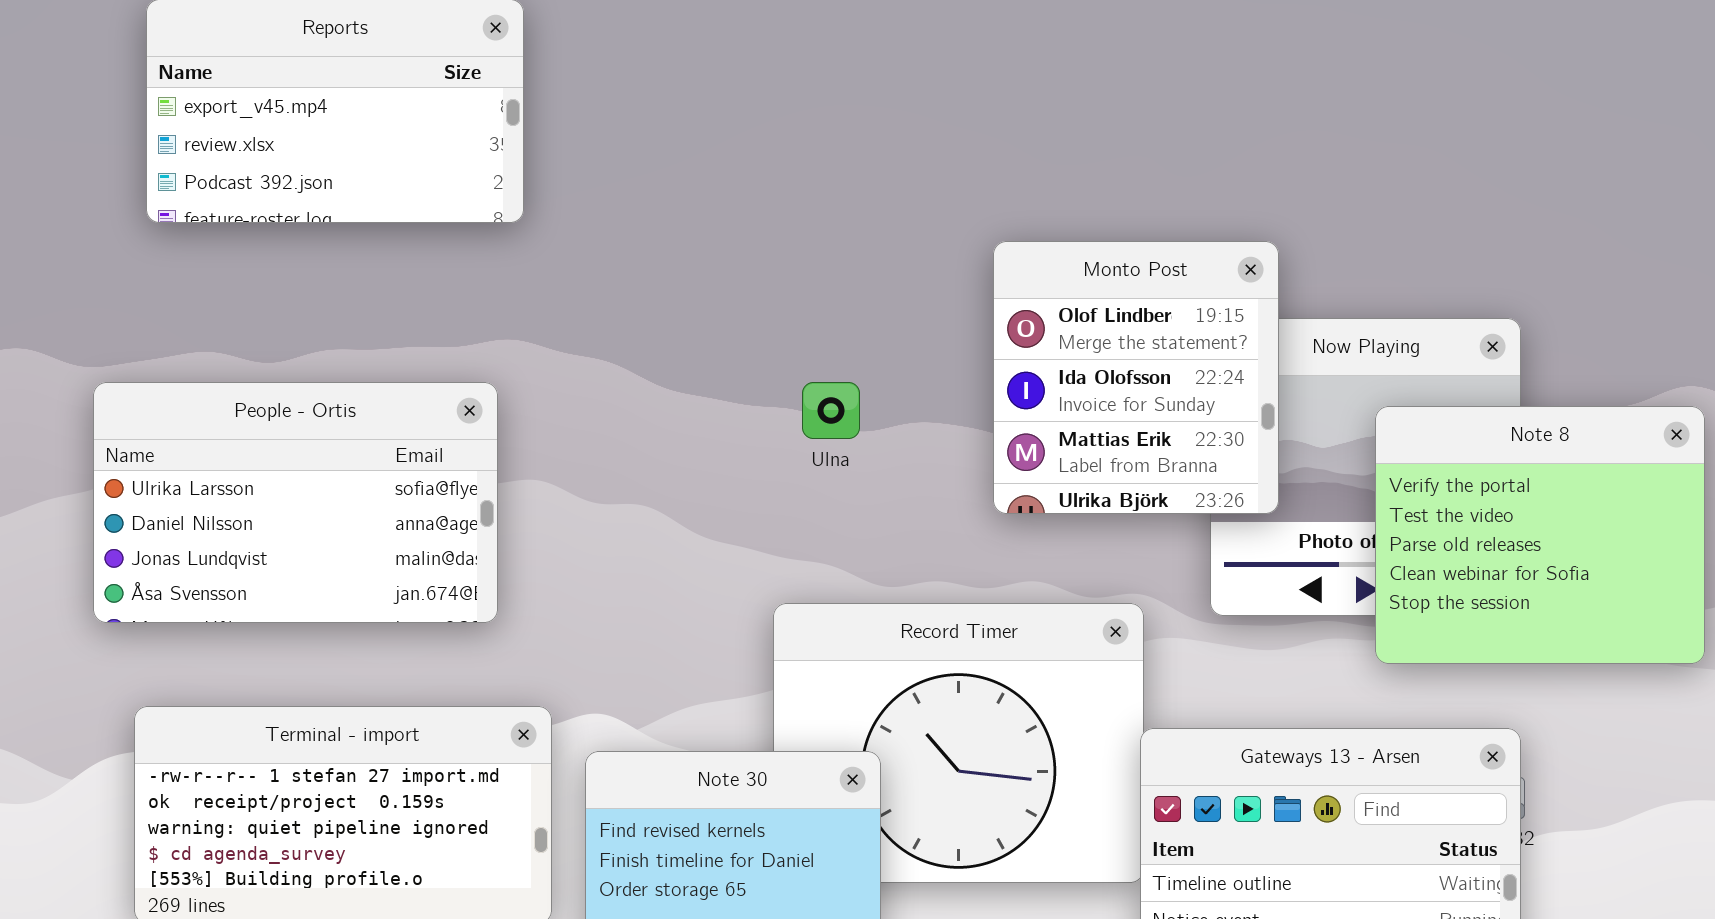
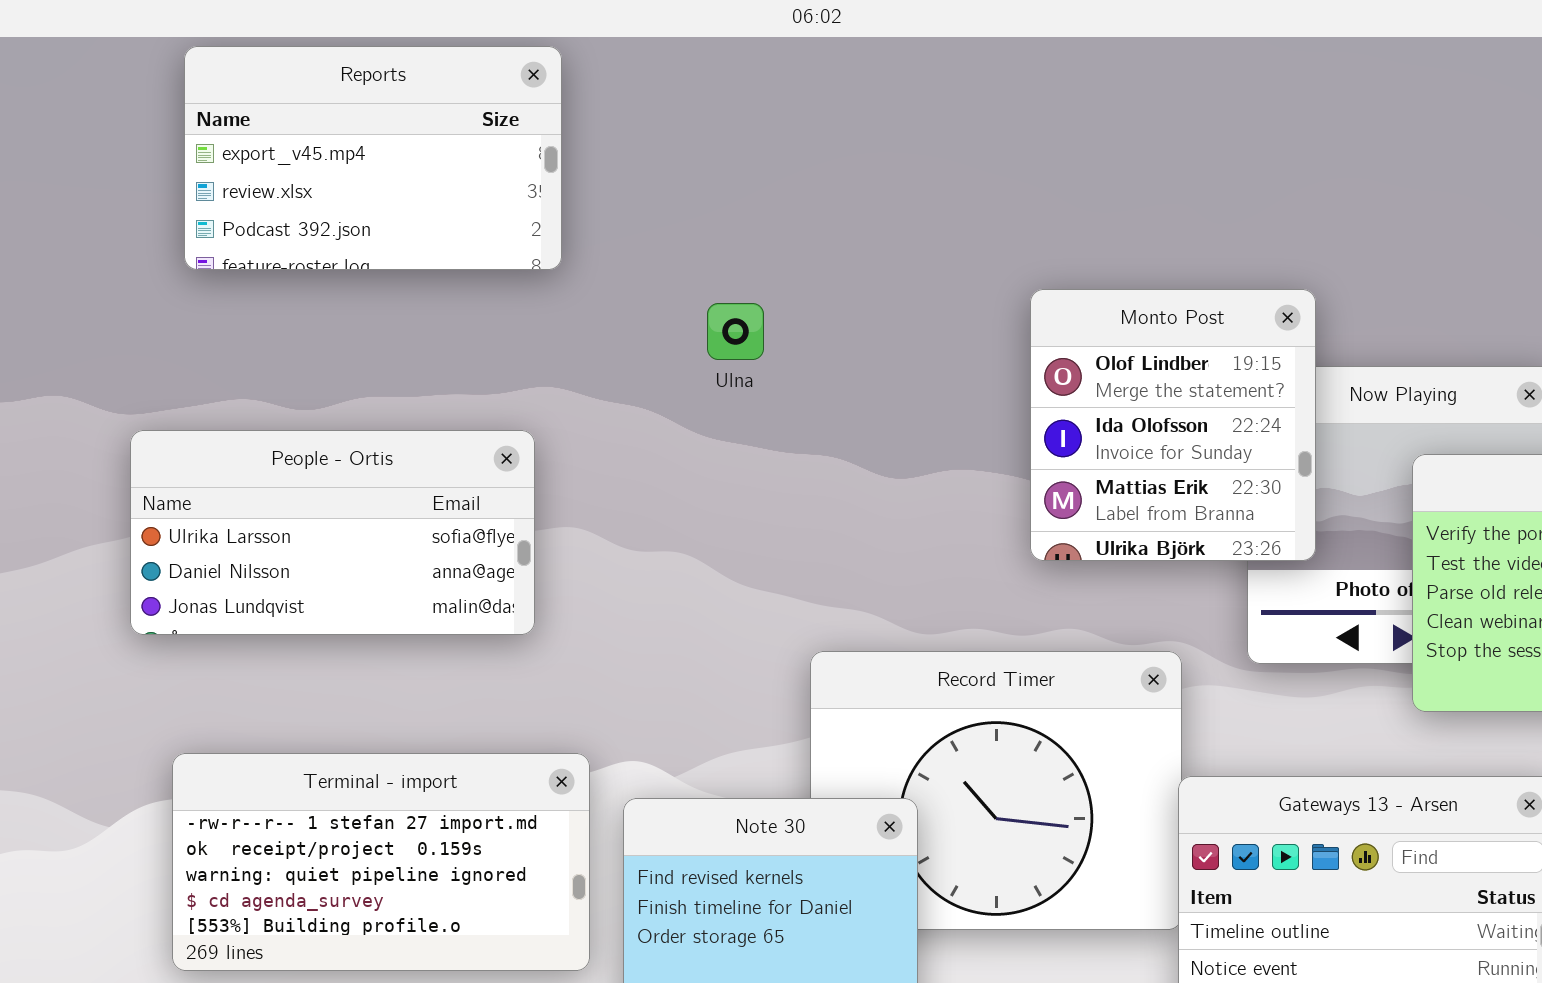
People - Ortis: [93,382,498,623] -> [130,430,535,635], resized
Ulna: [802,382,860,439] -> [707,303,764,360], moved

